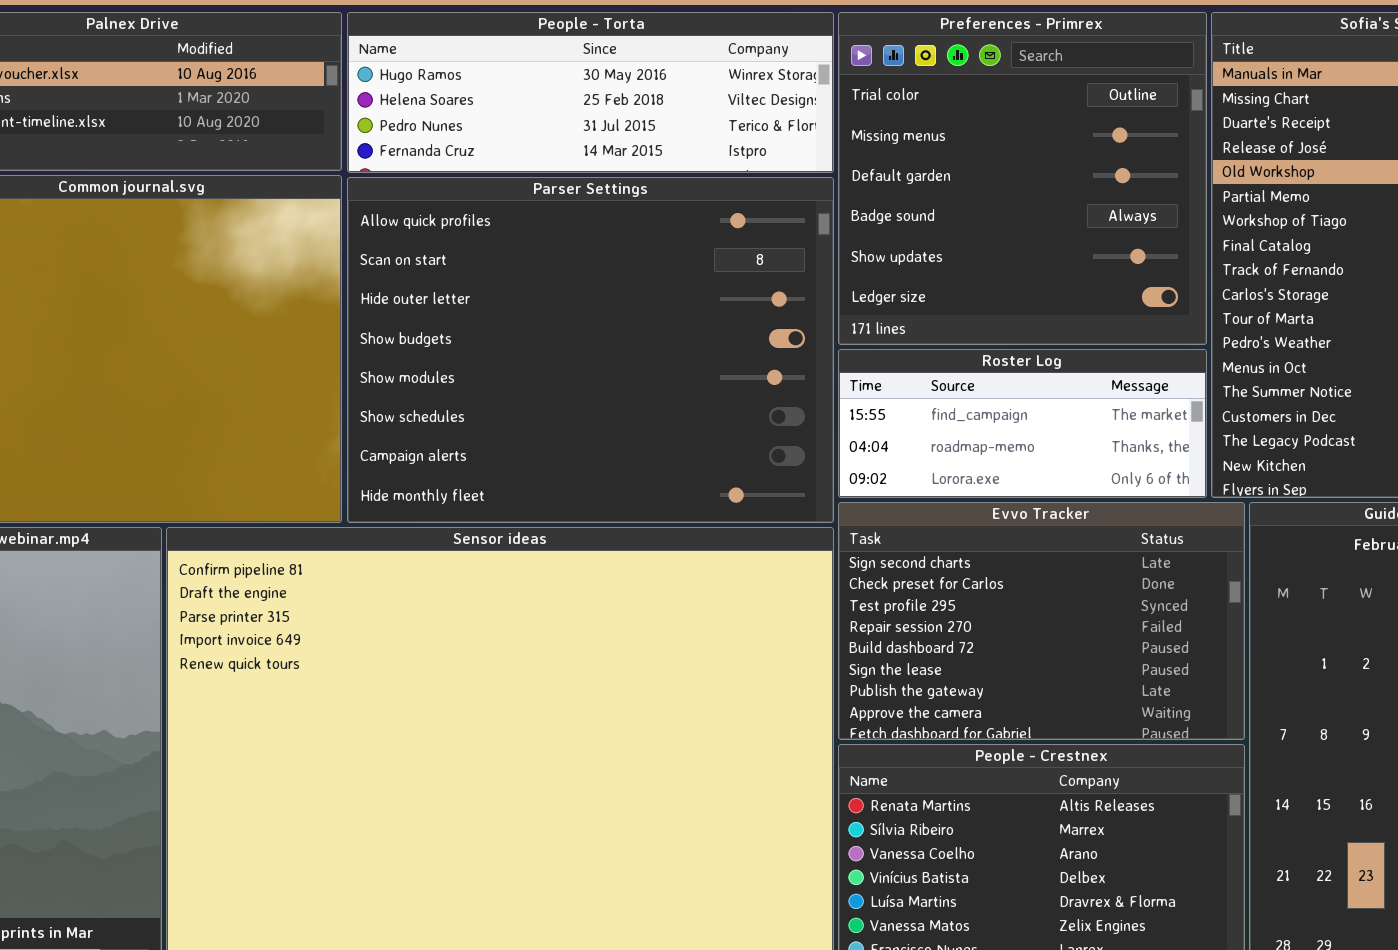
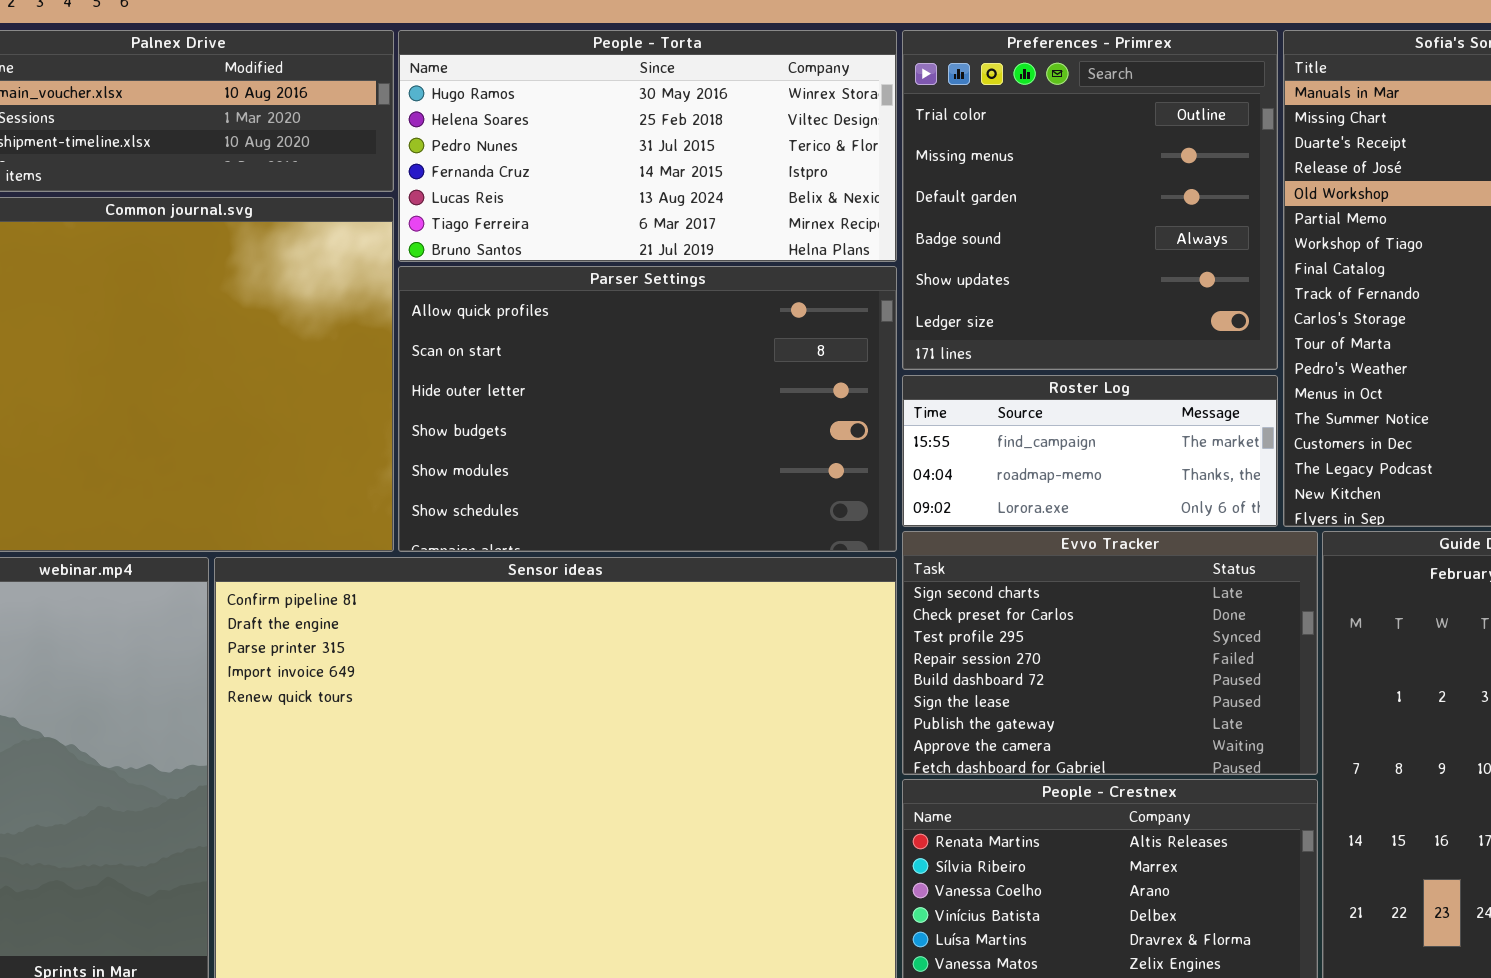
People - Torta: [347,12,834,173] -> [398,30,897,262], resized
Parser Settings: [347,177,834,523] -> [398,266,897,552], resized

